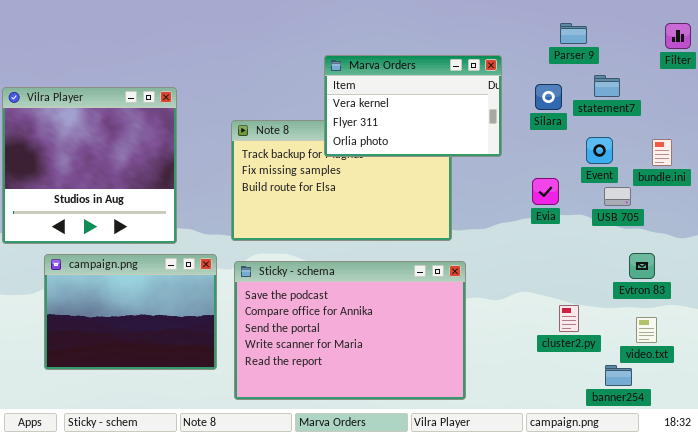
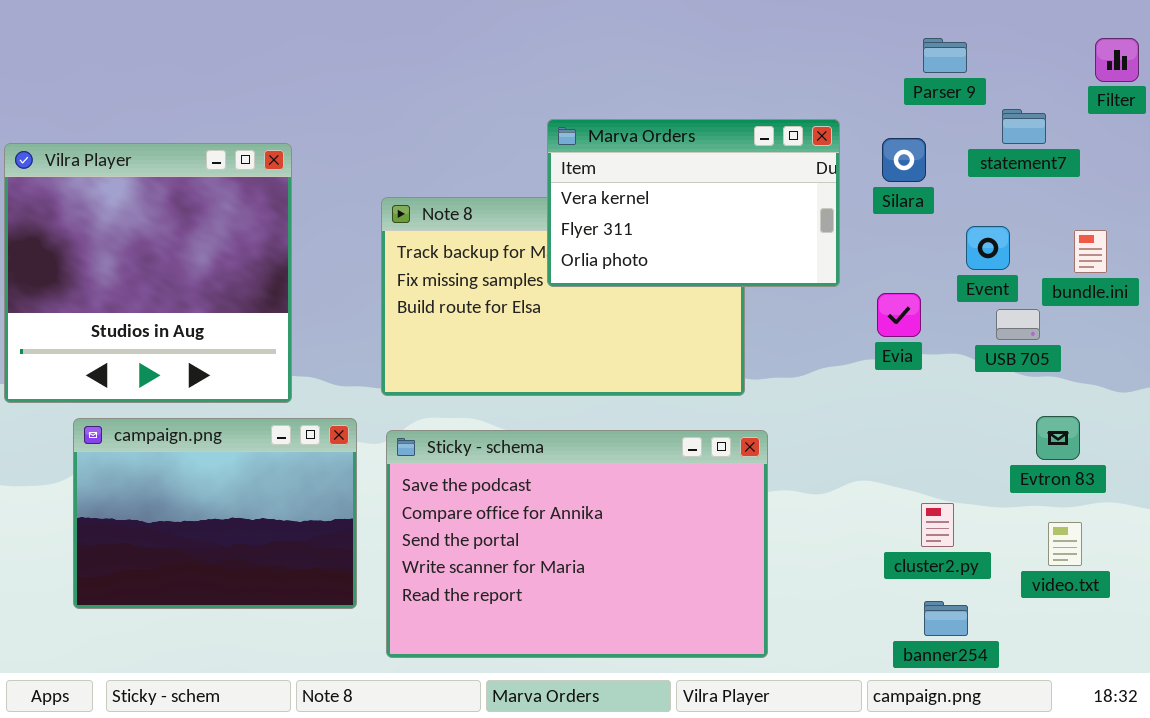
Marva Orders: [324,55,502,157] -> [547,119,840,287], moved
statement7: [594,75,620,97] -> [1002,109,1046,144], moved
banner254: [605,365,632,386] -> [924,601,968,636], moved

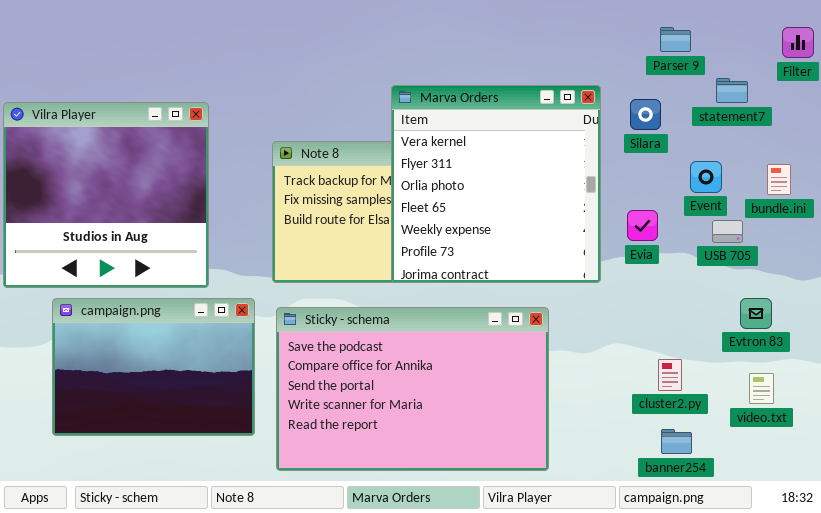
Marva Orders: [547,119,840,287] -> [391,85,601,283], resized

